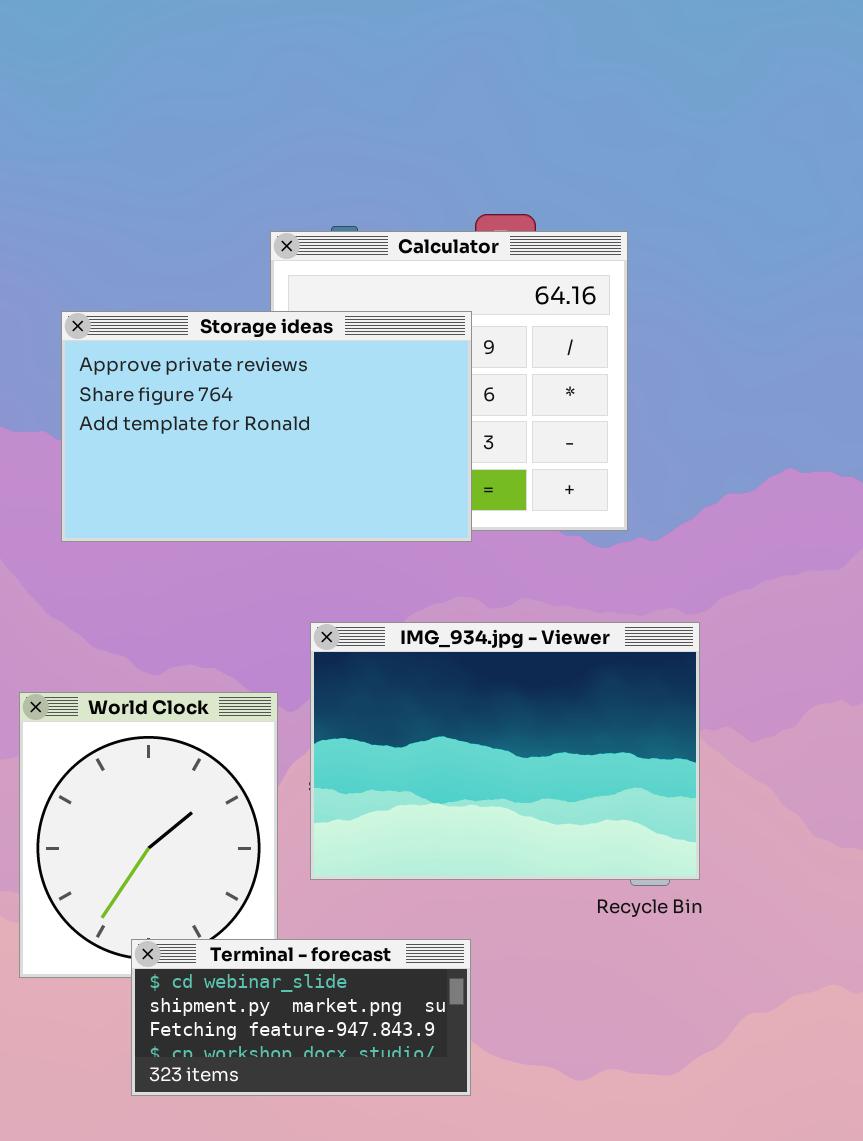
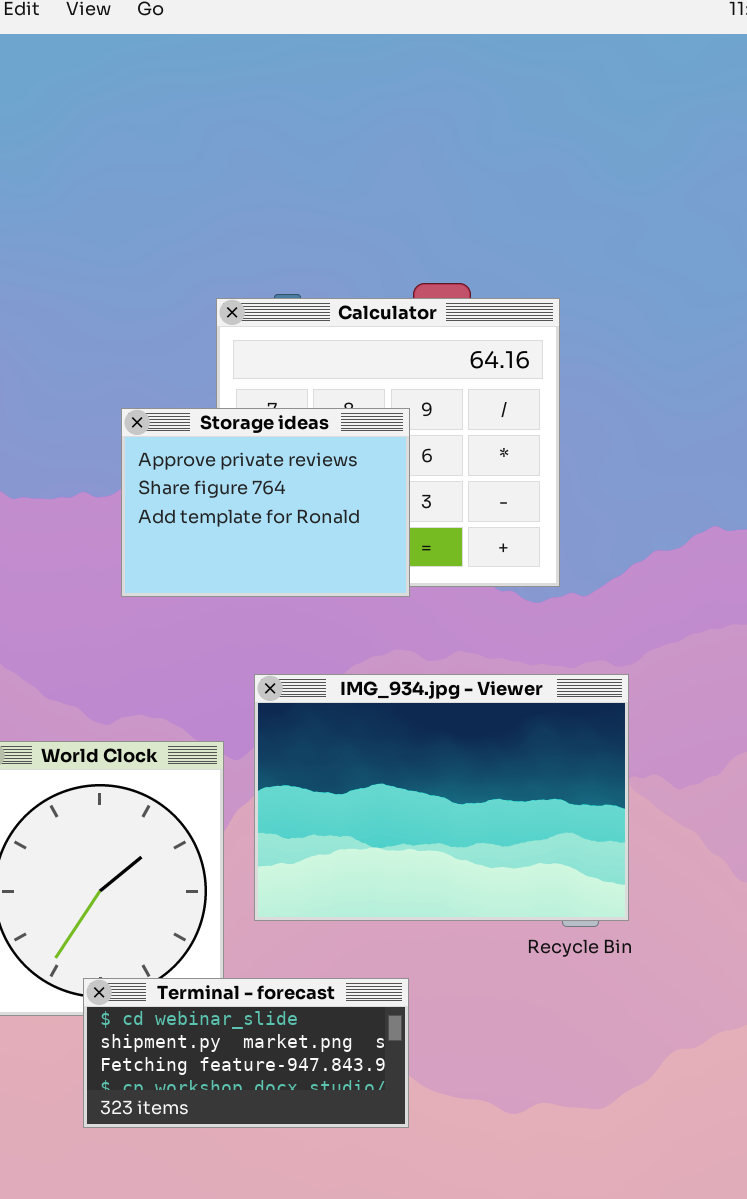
Storage ideas: [61,311,472,542] -> [121,408,410,597], resized

